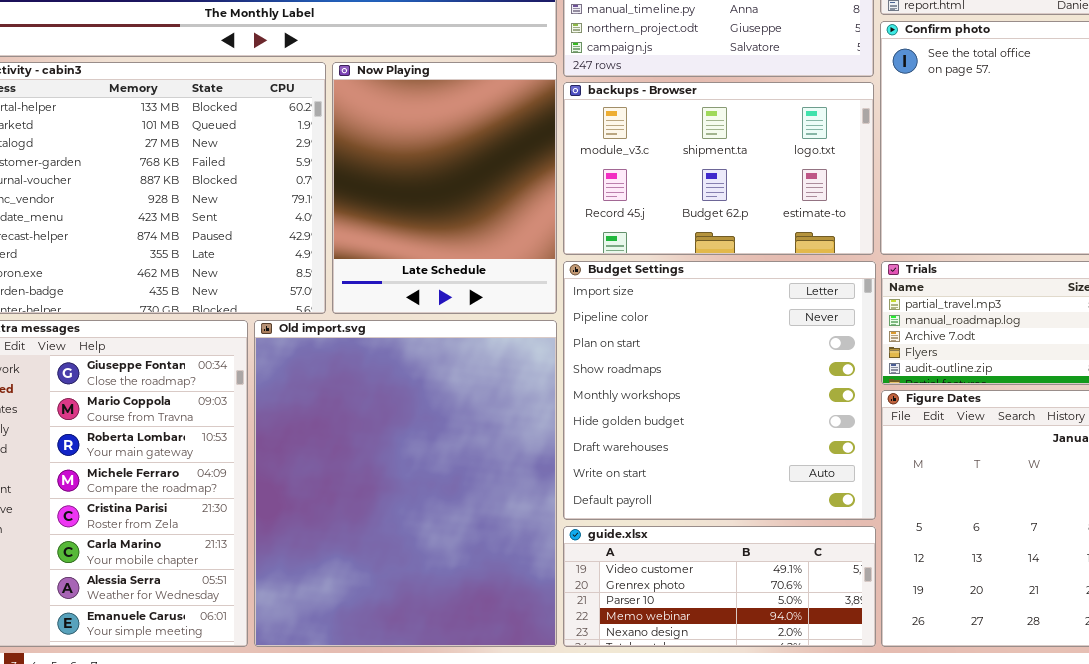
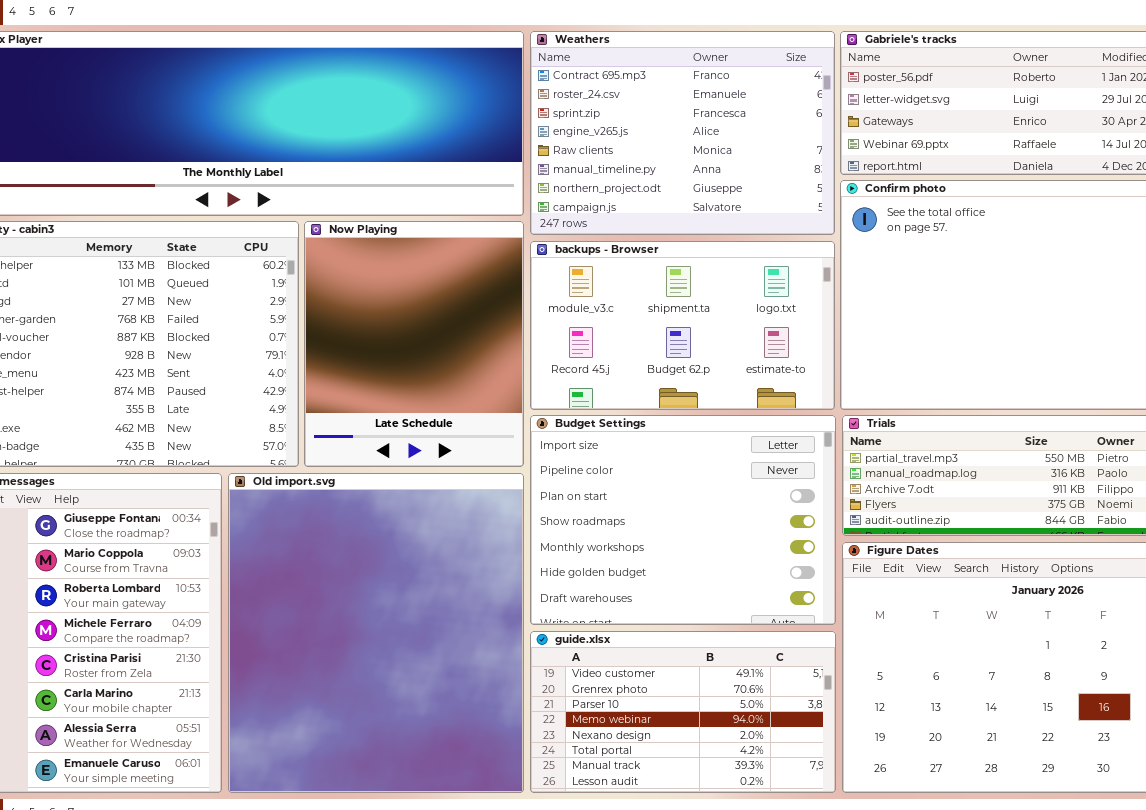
Budget Settings: [563,261,876,520] -> [530,415,836,625], resized
guide.xlsx: [563,526,876,647] -> [530,631,836,793], resized

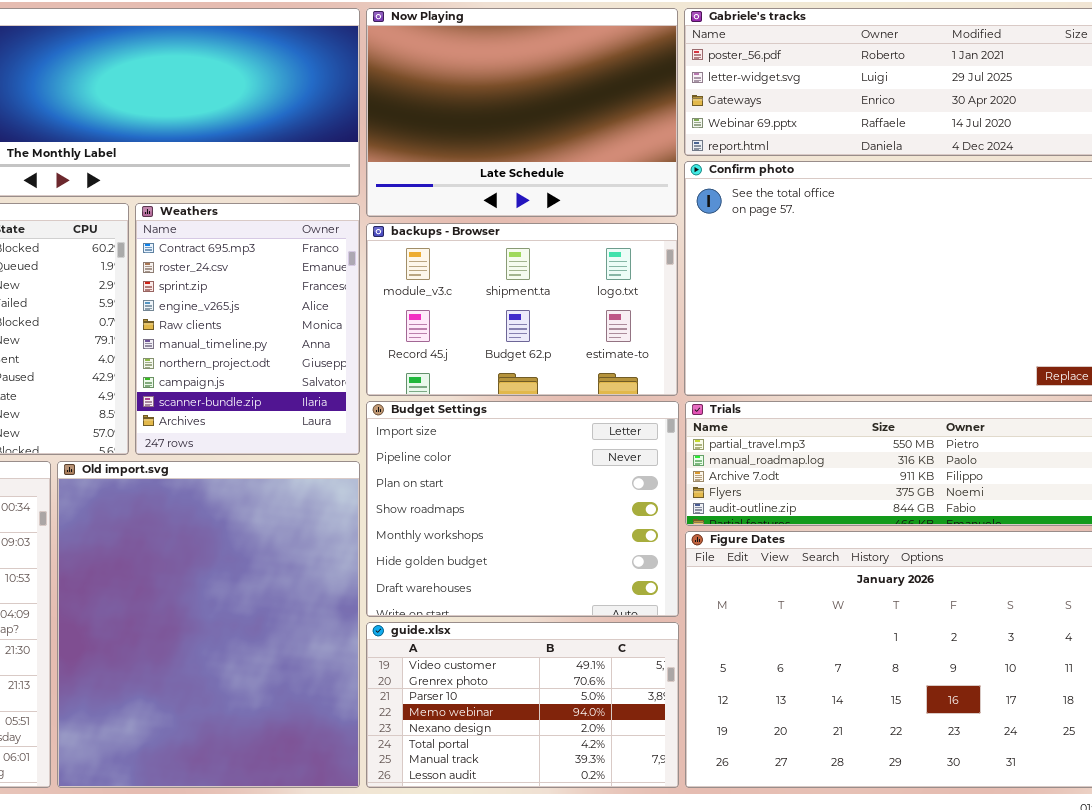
Weathers: [530,31,835,235] -> [135,203,360,455], moved, resized
Now Playing: [304,221,524,467] -> [366,8,678,217], moved, resized

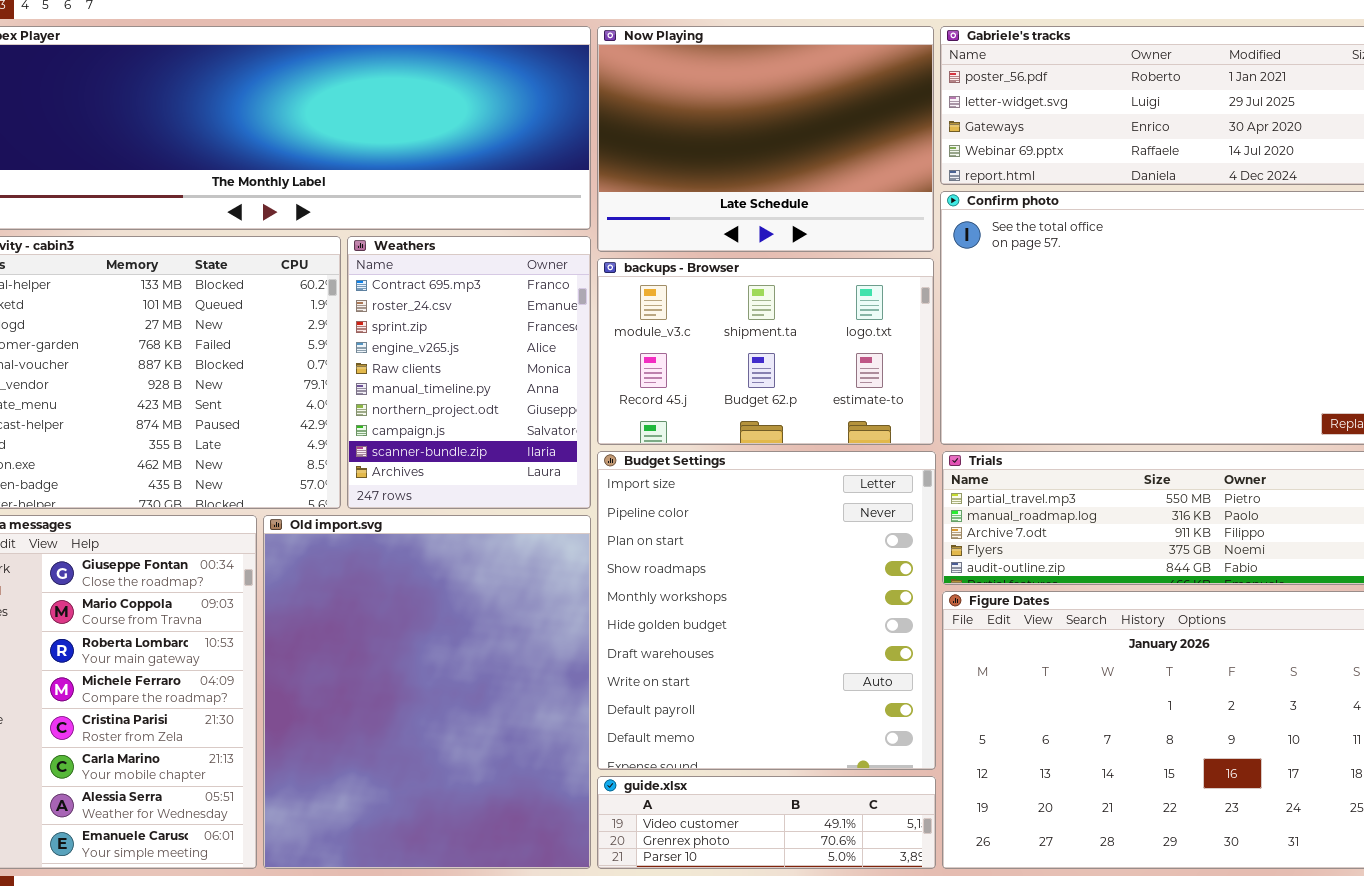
Budget Settings: [366,401,679,617] -> [597,451,936,770], resized
guide.xlsx: [366,622,679,788] -> [597,776,936,869], resized

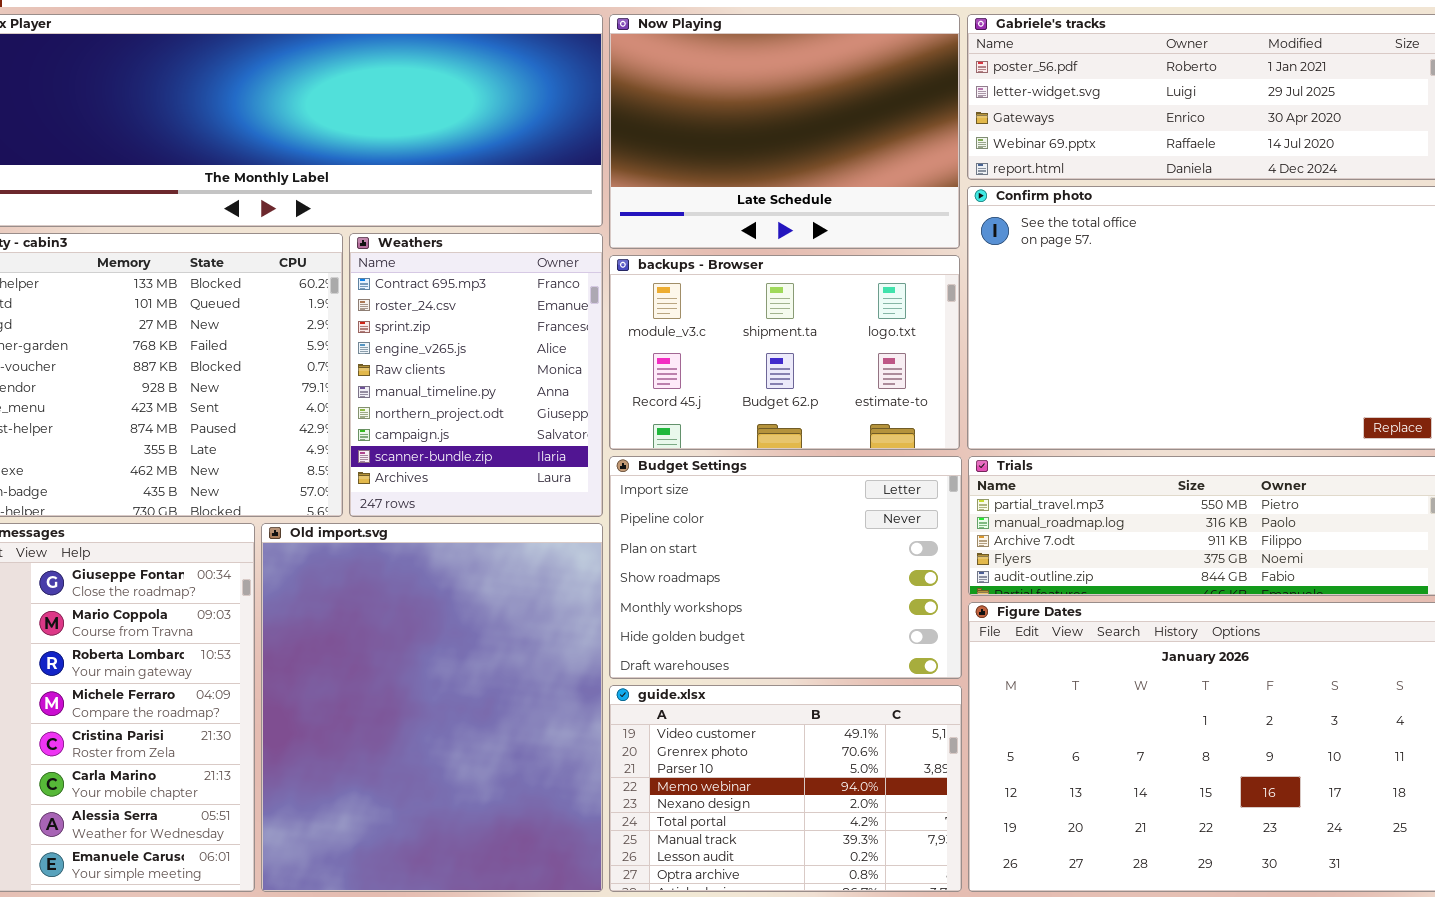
Budget Settings: [597,451,936,770] -> [609,456,962,679], resized
guide.xlsx: [597,776,936,869] -> [609,685,962,892], resized

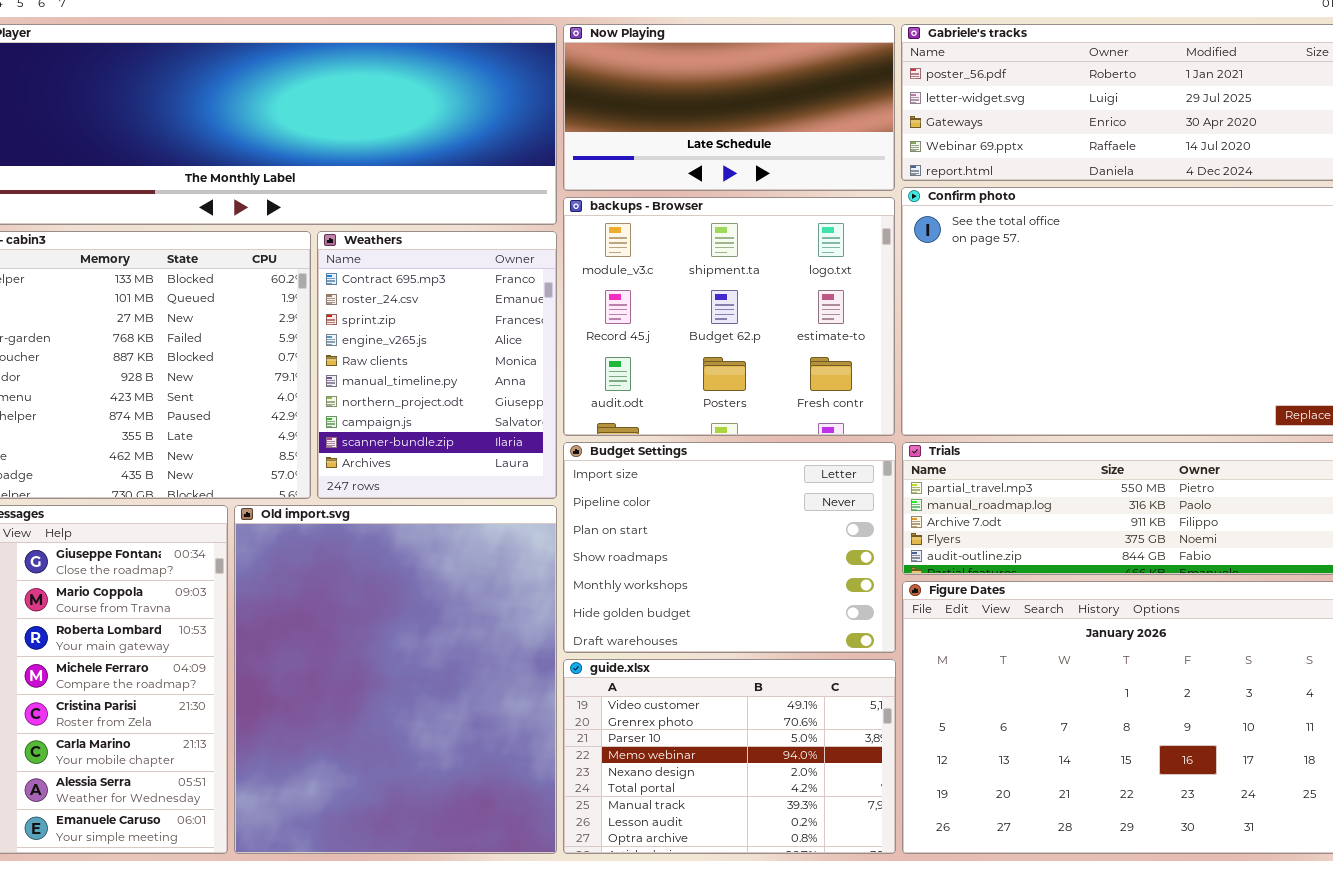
Now Playing: [609,14,960,249] -> [563,24,895,191], resized
backups - Browser: [609,255,960,450] -> [563,197,895,436], resized

